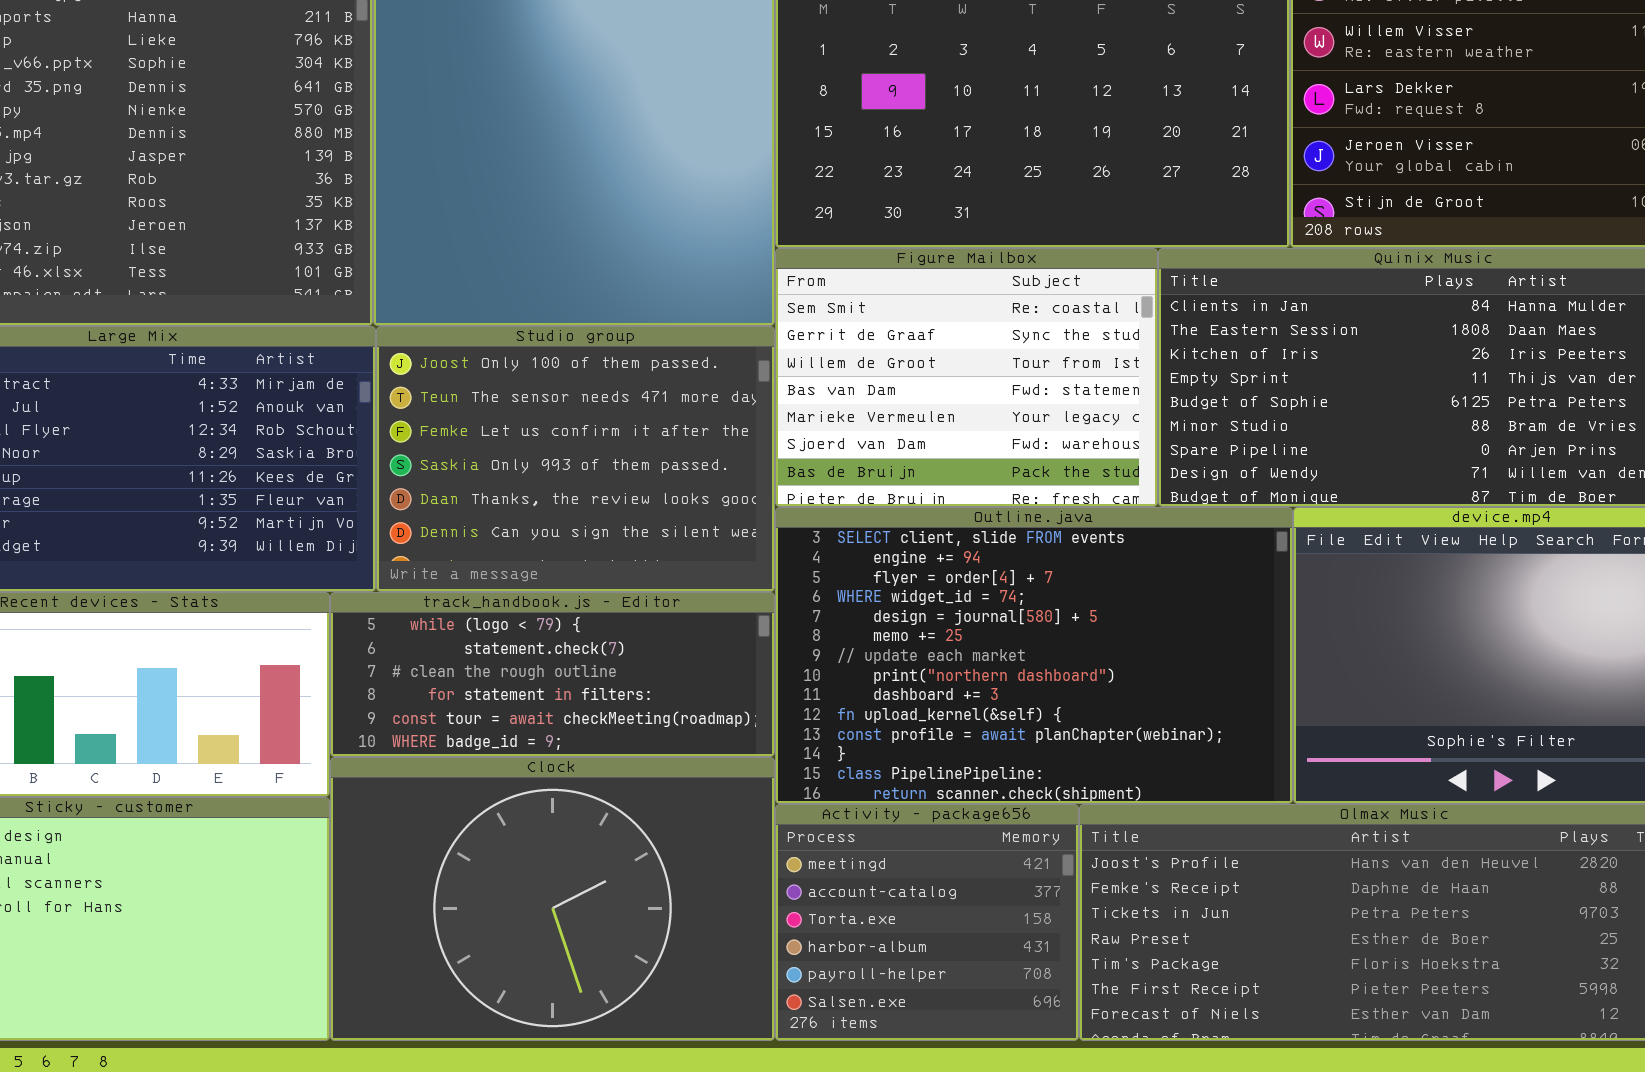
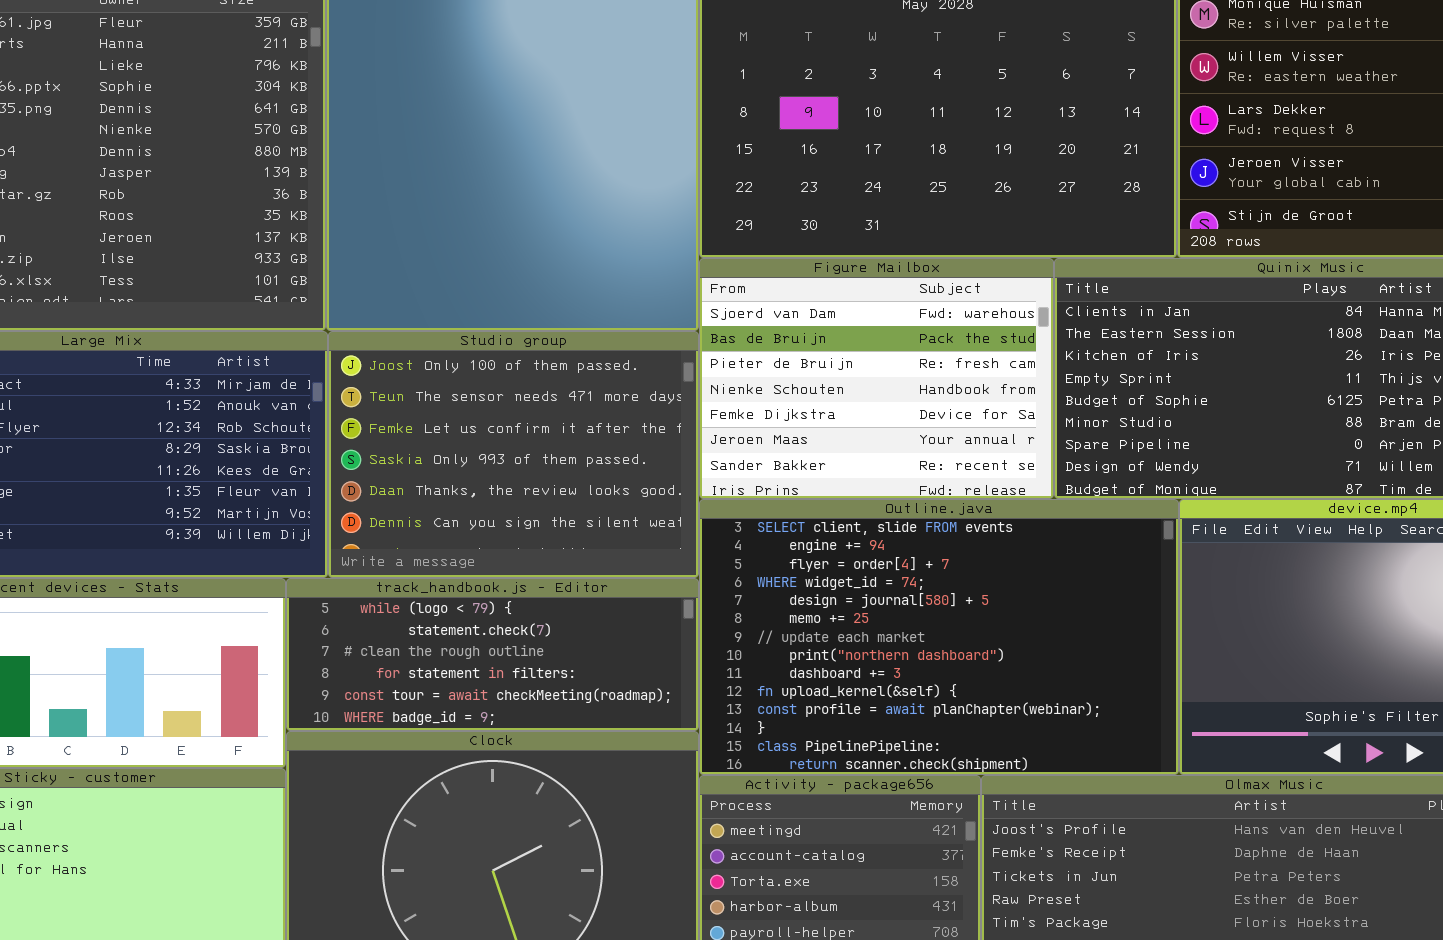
Figure Mailbox: [775,248,1158,507] -> [699,258,1054,499], scrolled down 5 rows

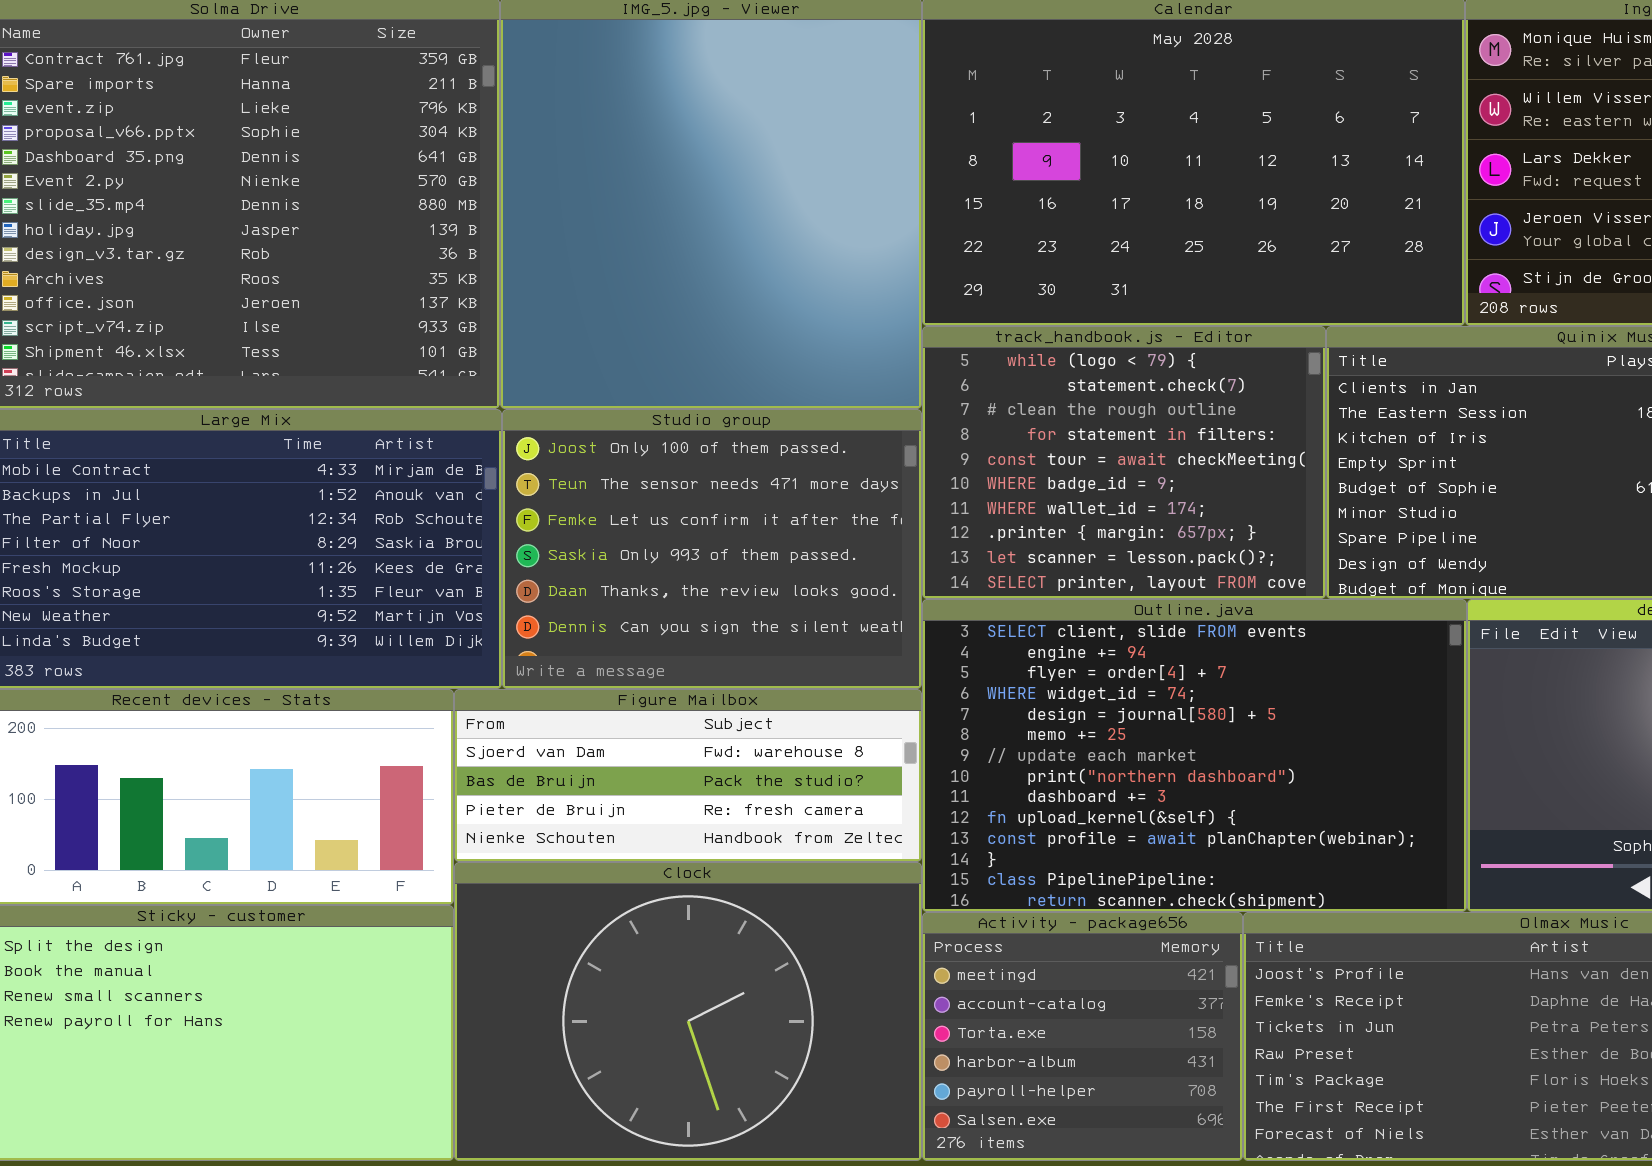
Figure Mailbox: [699,258,1054,499] -> [454,689,922,862], moved, resized
track_handbook.js - Editor: [286,578,699,731] -> [922,326,1326,599], moved, resized

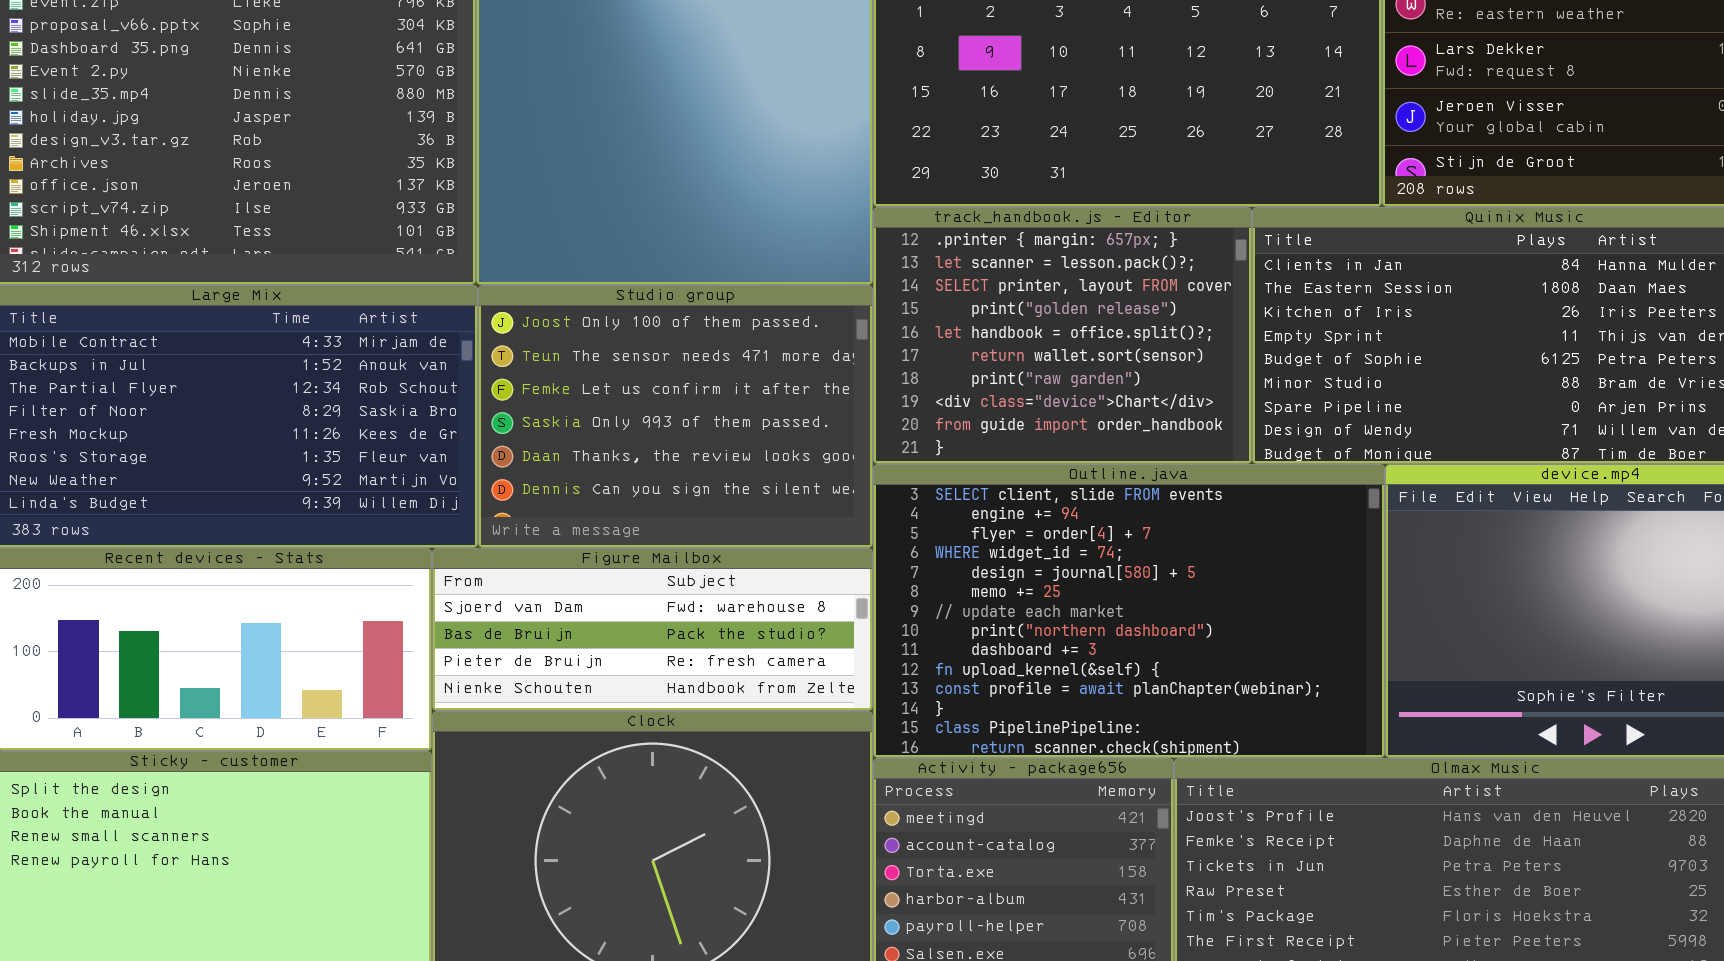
track_handbook.js - Editor: [922,326,1326,599] -> [873,207,1252,464], scrolled down 7 rows

